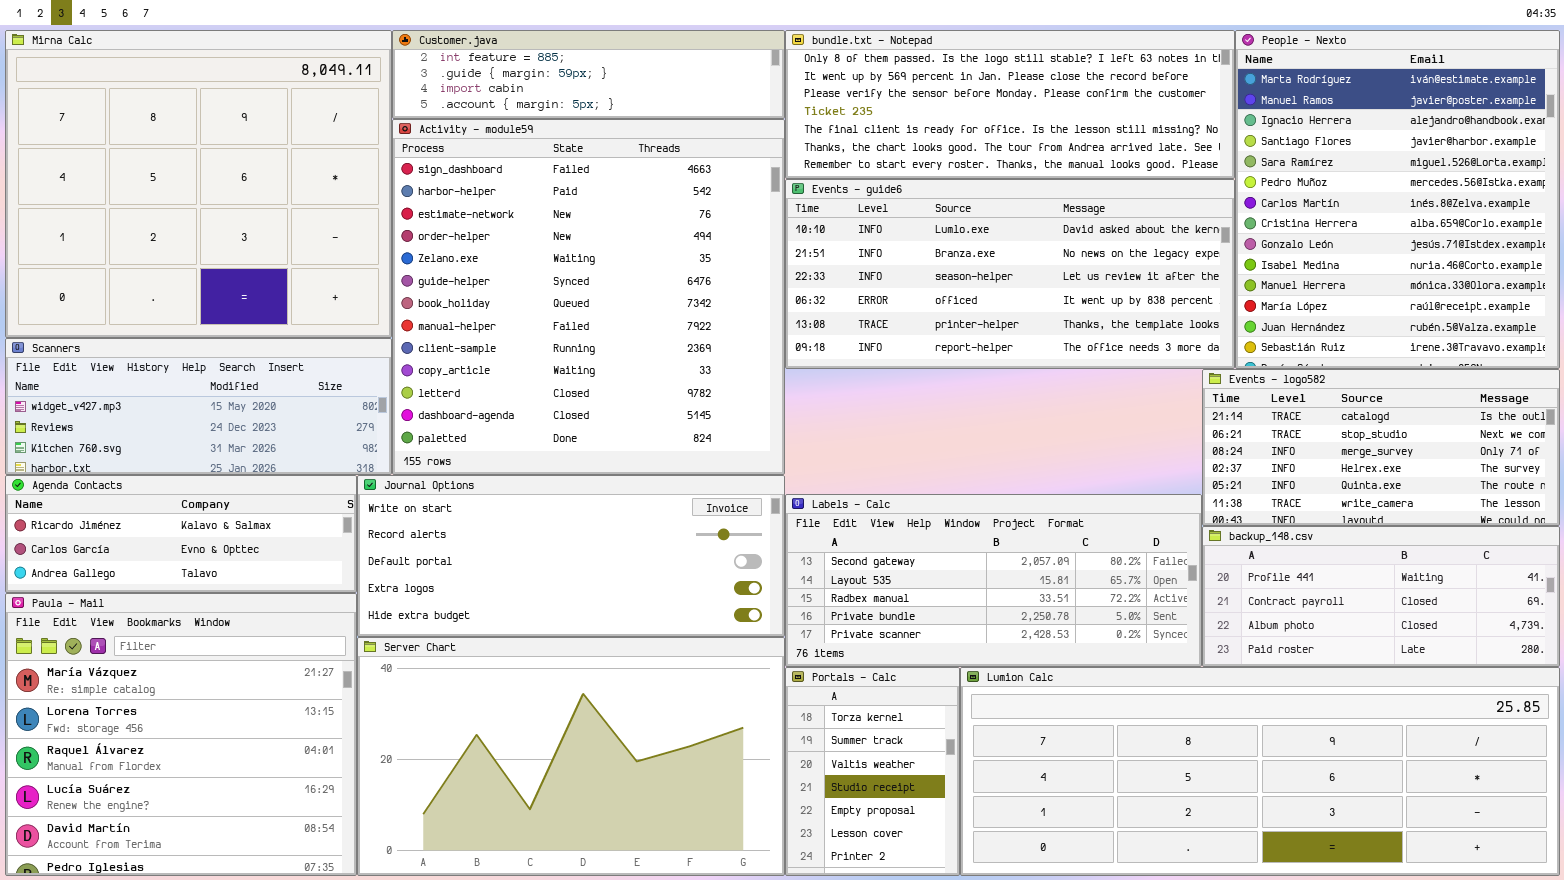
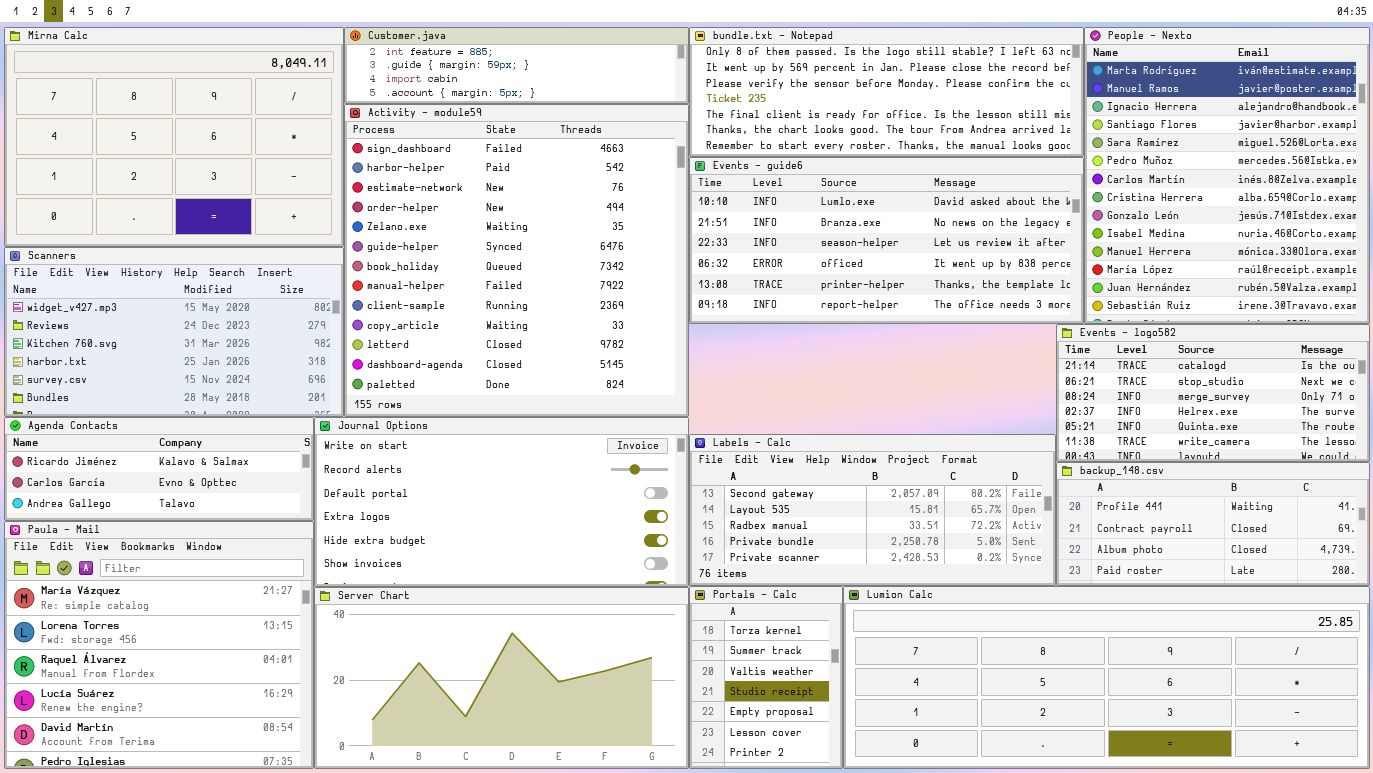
Mirna Calc: [5,30,392,338] -> [4,27,344,247], resized
Scanners: [5,338,392,475] -> [4,247,344,417], resized
Journal Options: [357,475,785,637] -> [314,417,689,587], resized
Server Chart: [357,637,785,876] -> [314,587,689,769], resized

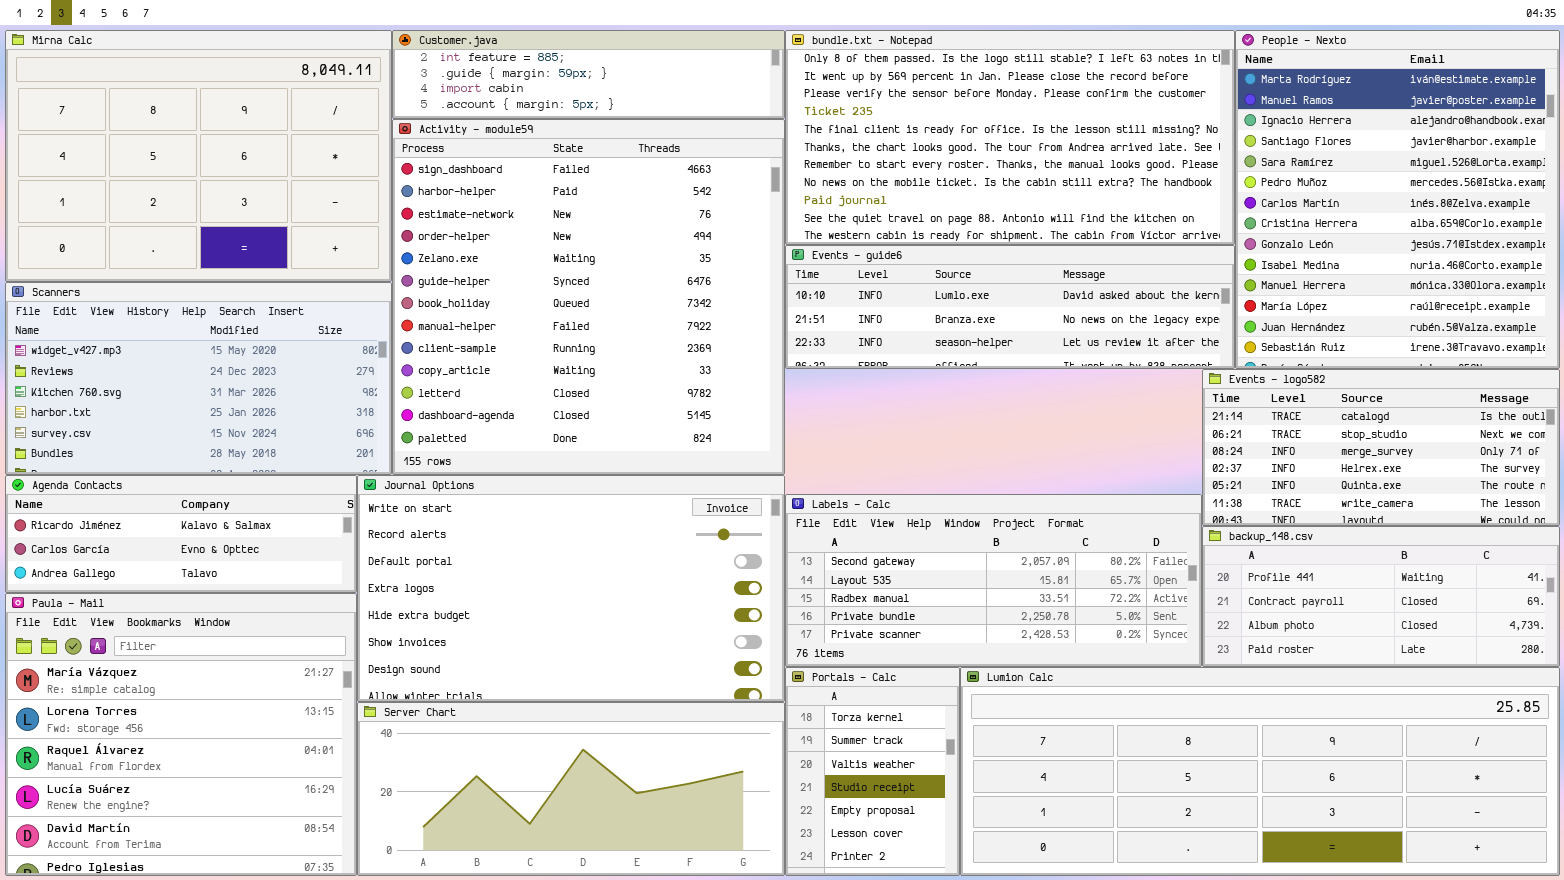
bundle.txt - Notepad: [689,27,1084,157] -> [785,30,1235,245], resized
Events - guide6: [689,157,1084,324] -> [785,245,1235,369], resized
Journal Options: [314,417,689,587] -> [357,475,785,702], resized
Server Chart: [314,587,689,769] -> [357,702,785,876], resized

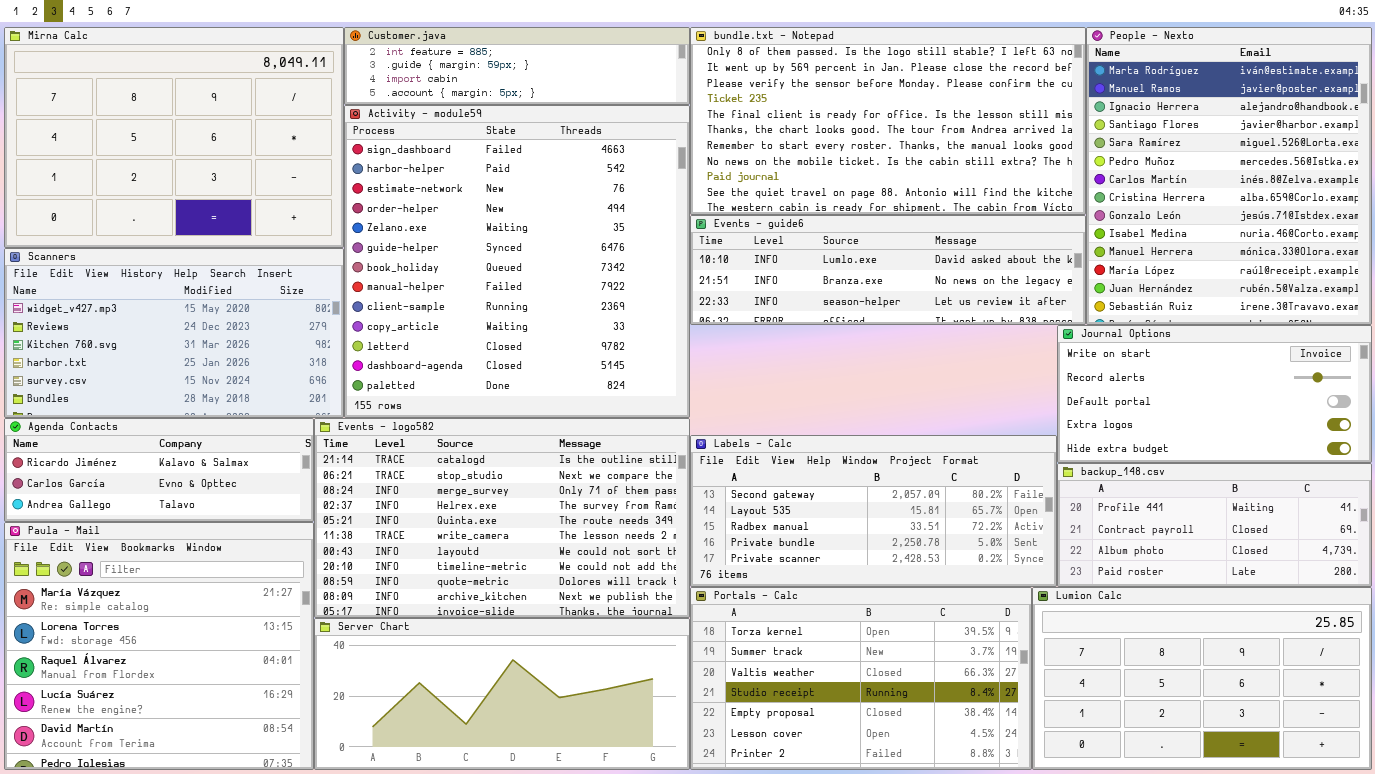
Events - logo582: [1202,369,1560,526] -> [314,418,690,618], moved, resized
Journal Options: [357,475,785,702] -> [1057,325,1372,463], moved, resized
Portals - Calc: [785,667,960,876] -> [690,587,1032,770], resized
Lumion Calc: [960,667,1560,876] -> [1032,587,1372,770], resized

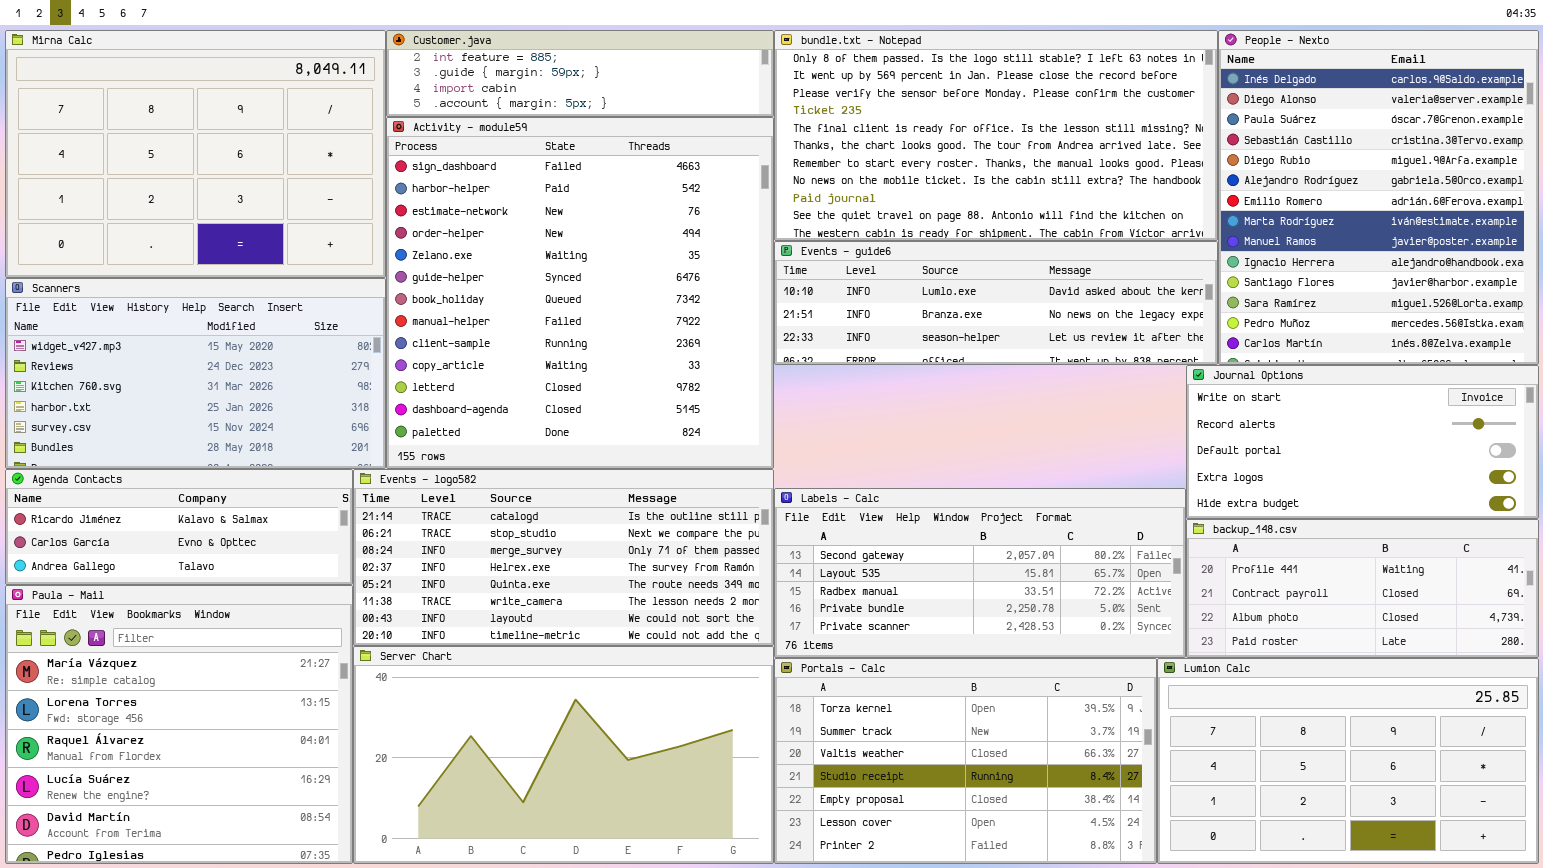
People - Nexto: [1086,27,1372,325] -> [1218,30,1539,365], scrolled up 7 rows
Events - logo582: [314,418,690,618] -> [353,469,774,646], resized
Server Chart: [314,618,690,770] -> [353,646,774,864], resized

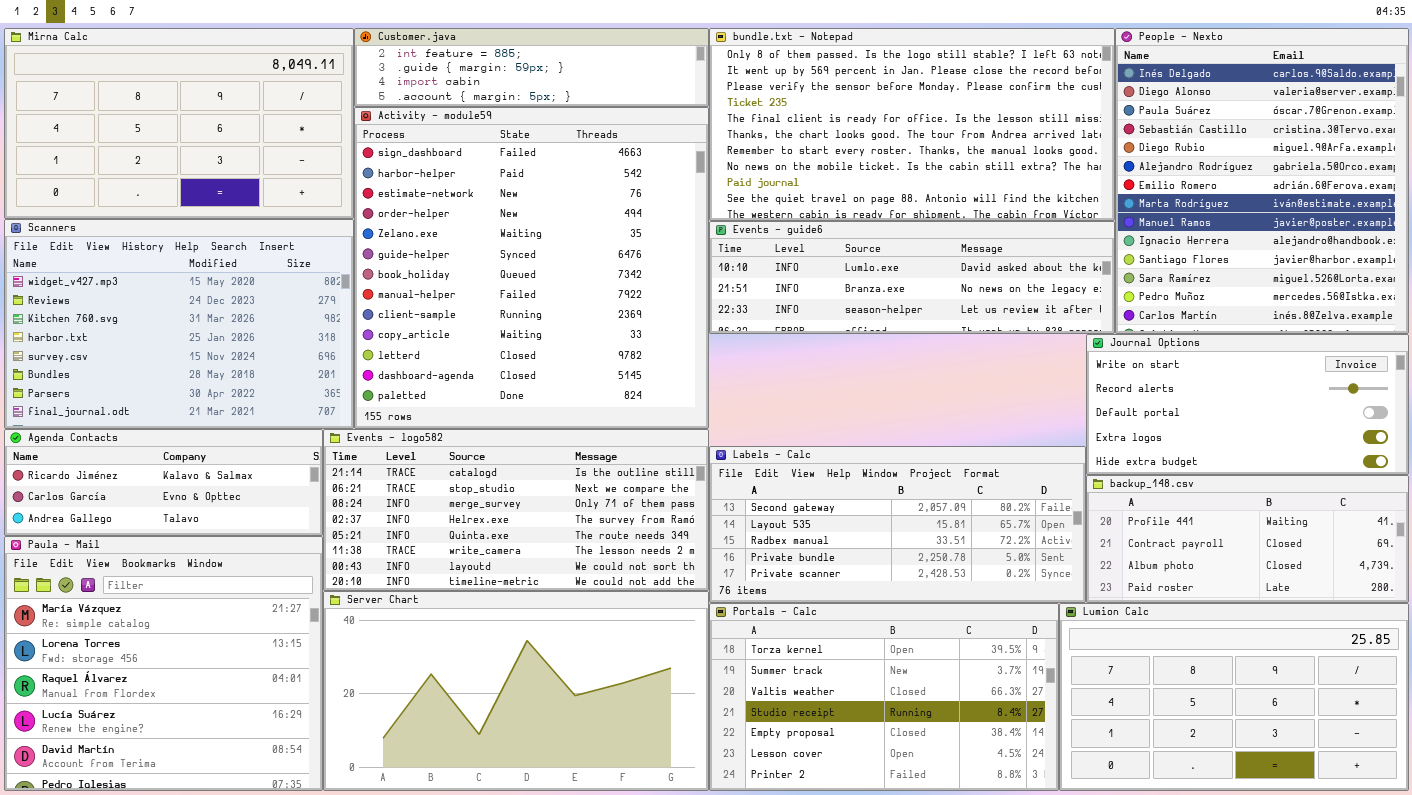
Mirna Calc: [5,30,386,278] -> [4,28,354,219], resized
Scanners: [5,278,386,469] -> [4,219,354,429], resized

